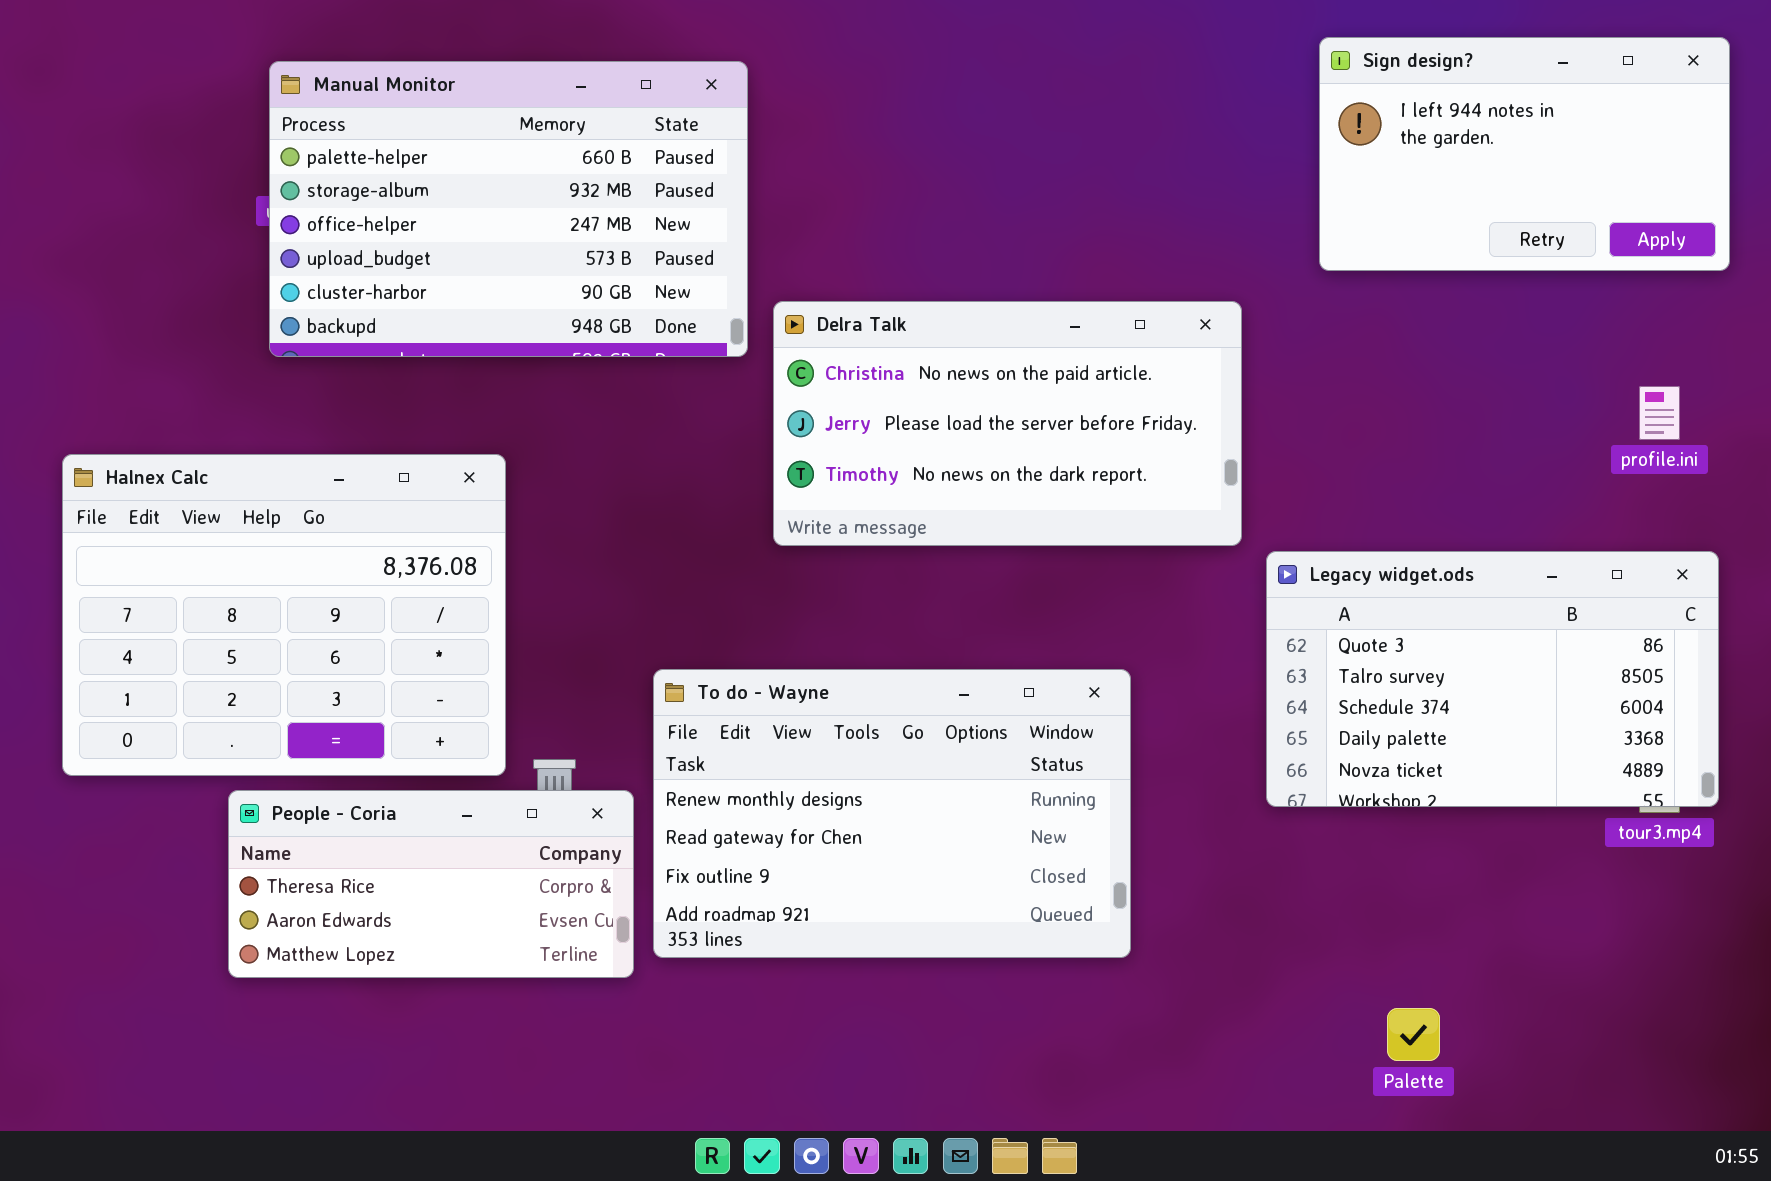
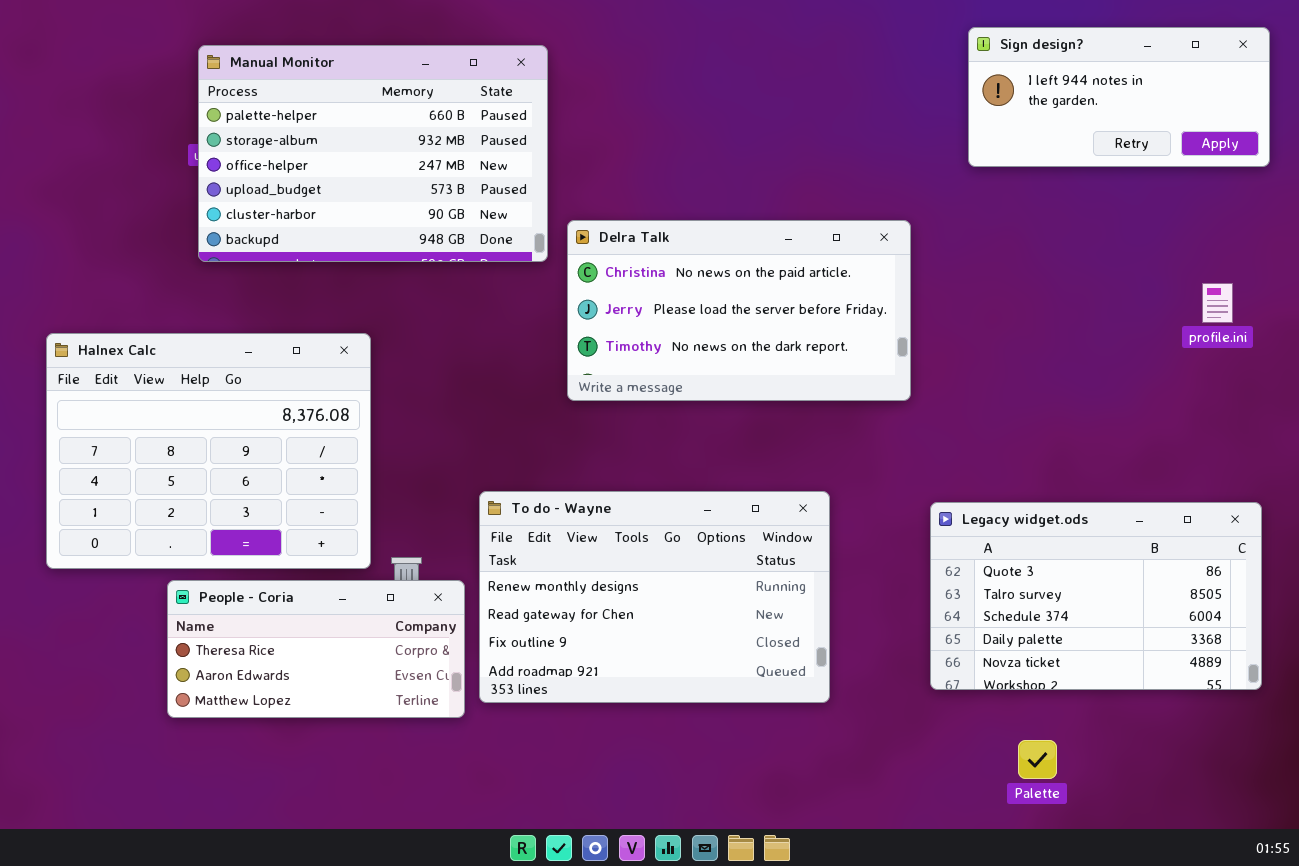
Sign design?: [1319,37,1730,271] -> [968,27,1270,167], resized
Legacy widget.ods: [1266,551,1719,807] -> [930,502,1262,690], moved

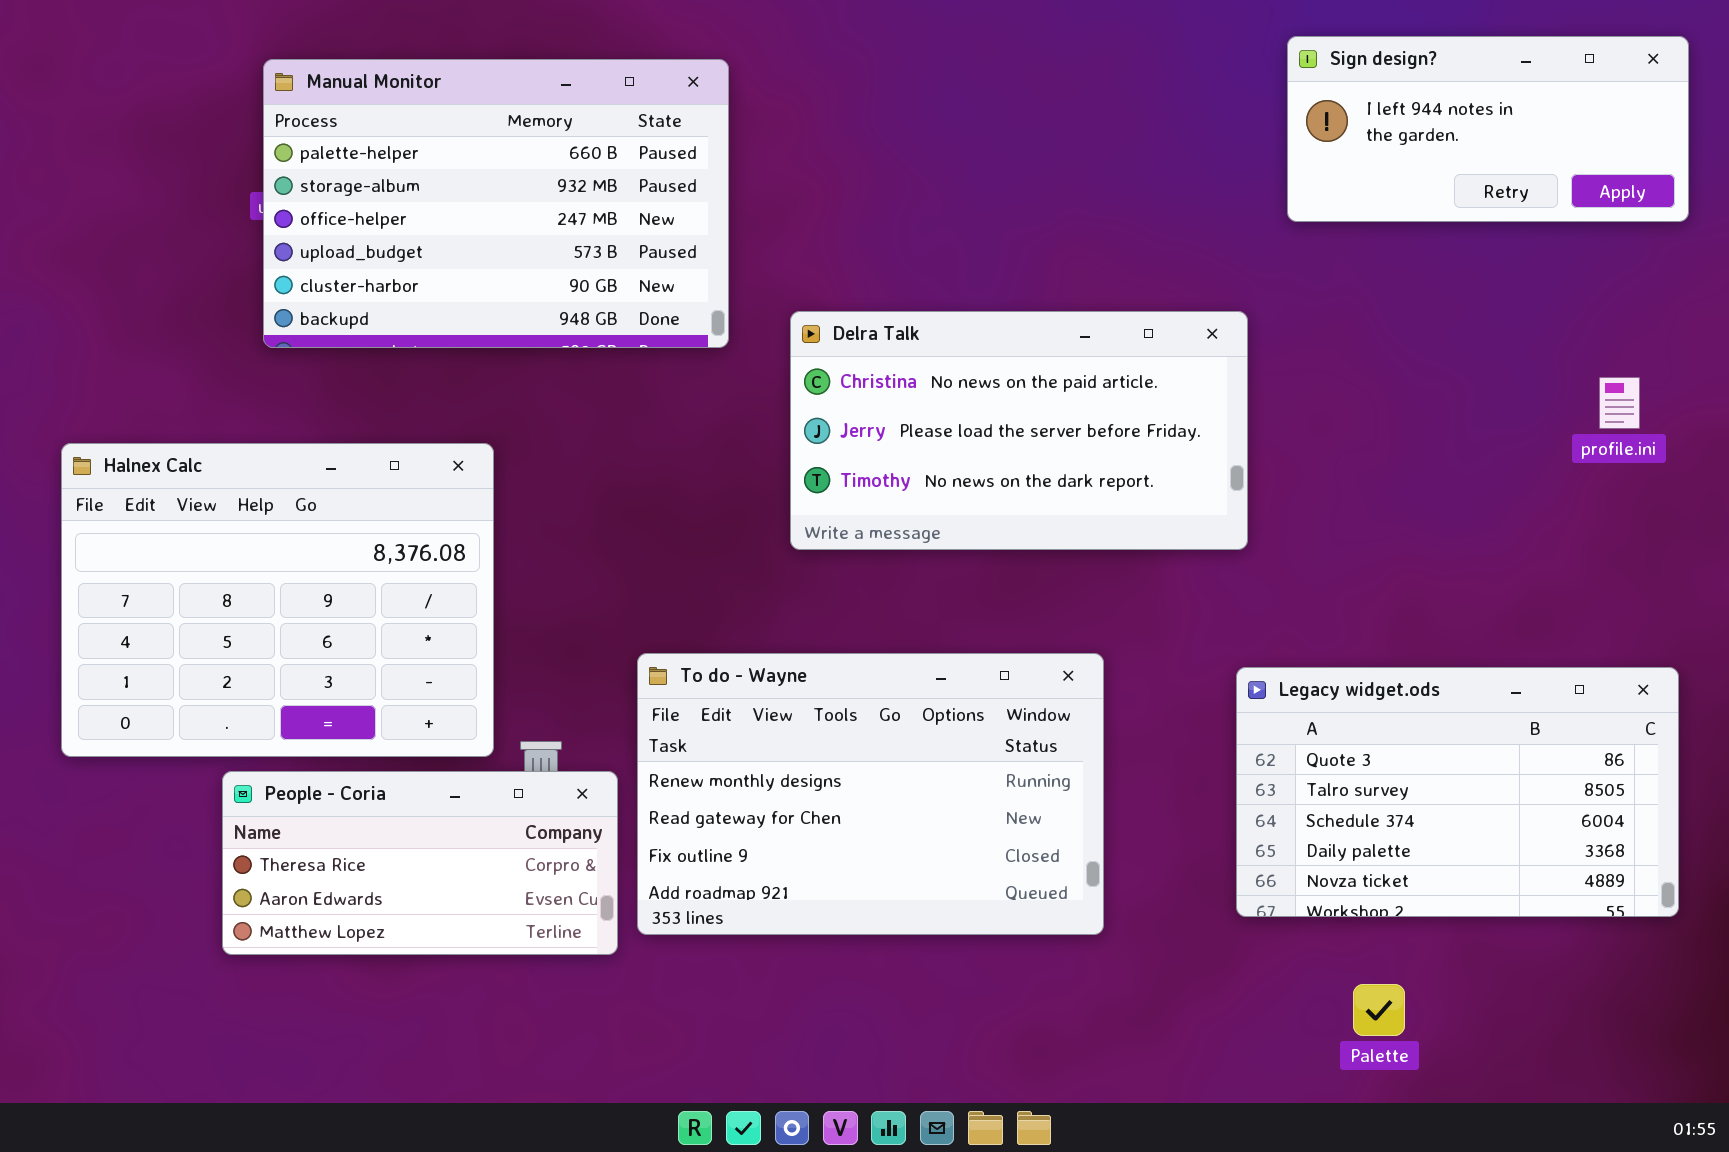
Delra Talk: [567,220,911,401] -> [790,311,1248,550], moved

